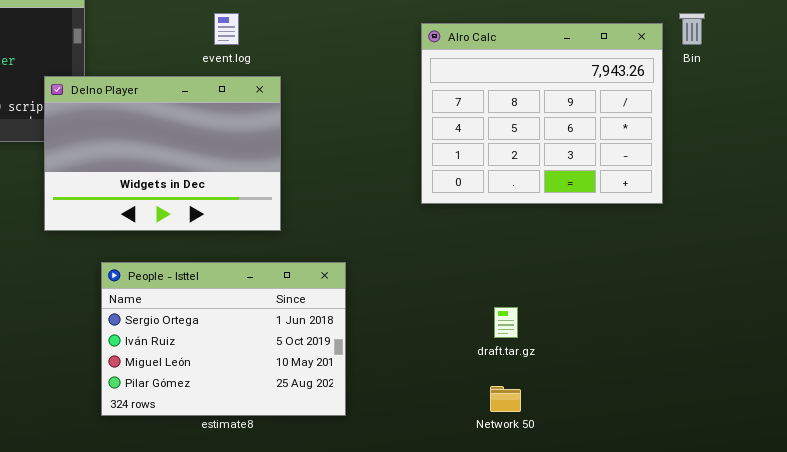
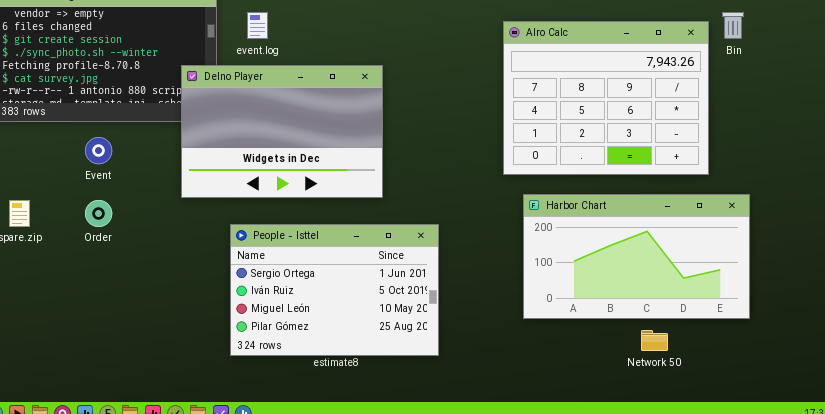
event.log: [214,13,239,45] -> [247,12,268,39], moved
Harbor Chart: none -> [523,194,750,319], opened
Network 50: [490,386,521,412] -> [641,330,668,351], moved

